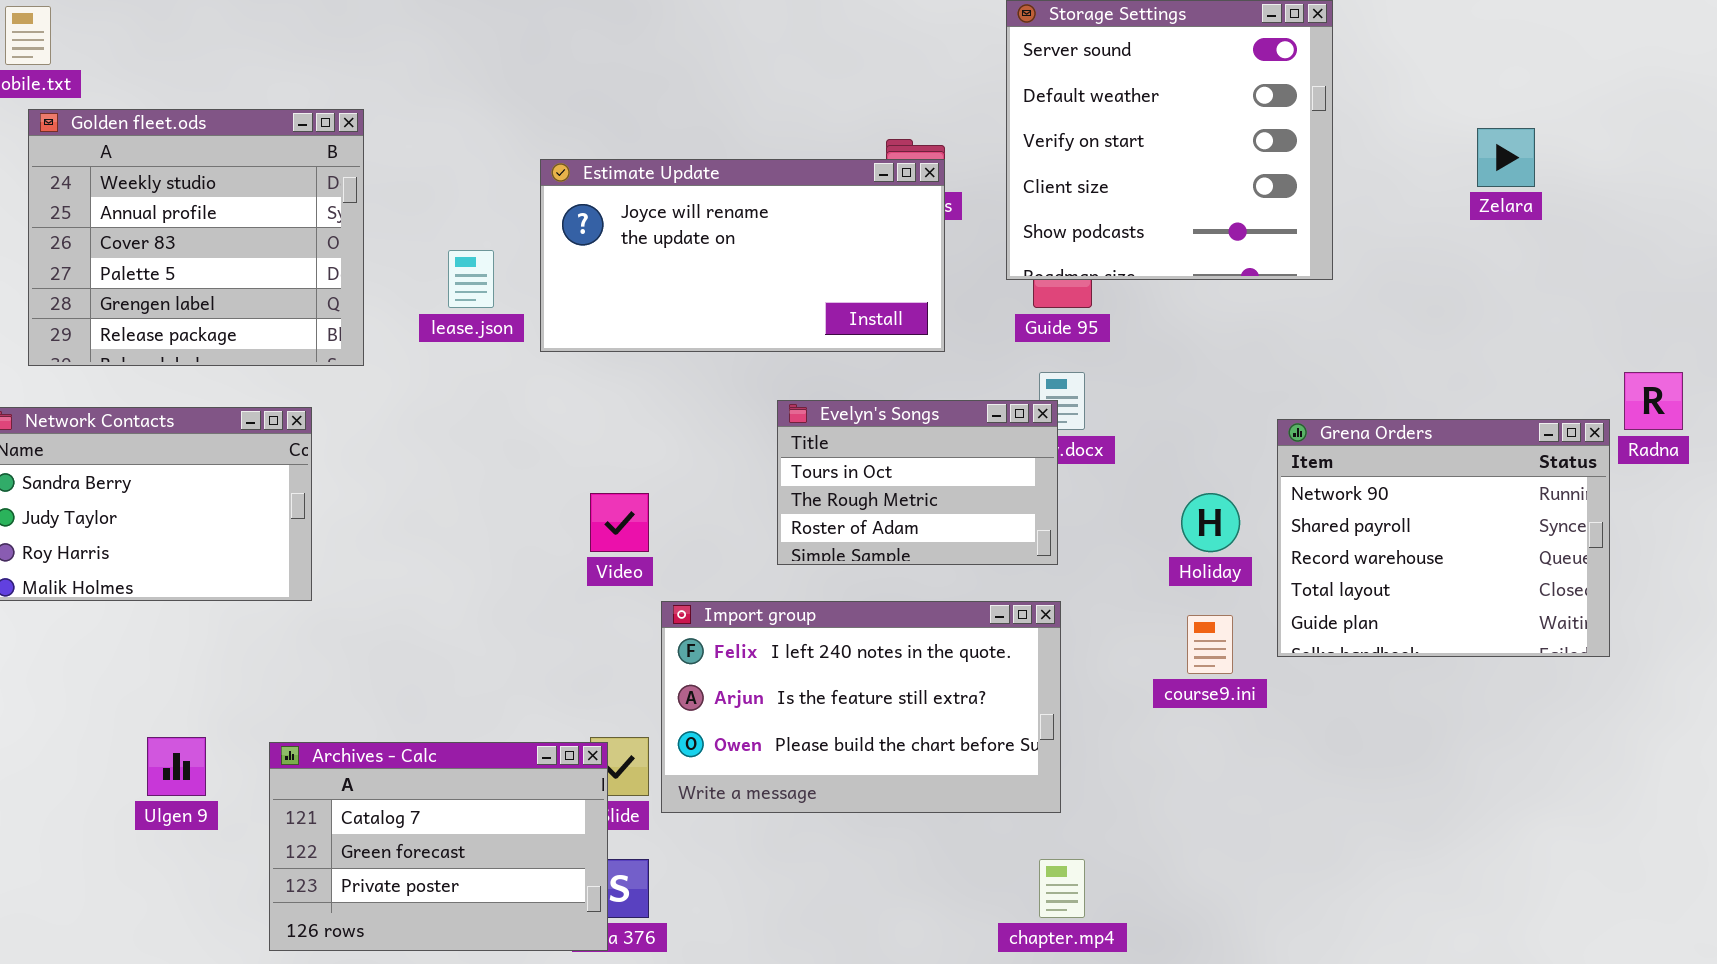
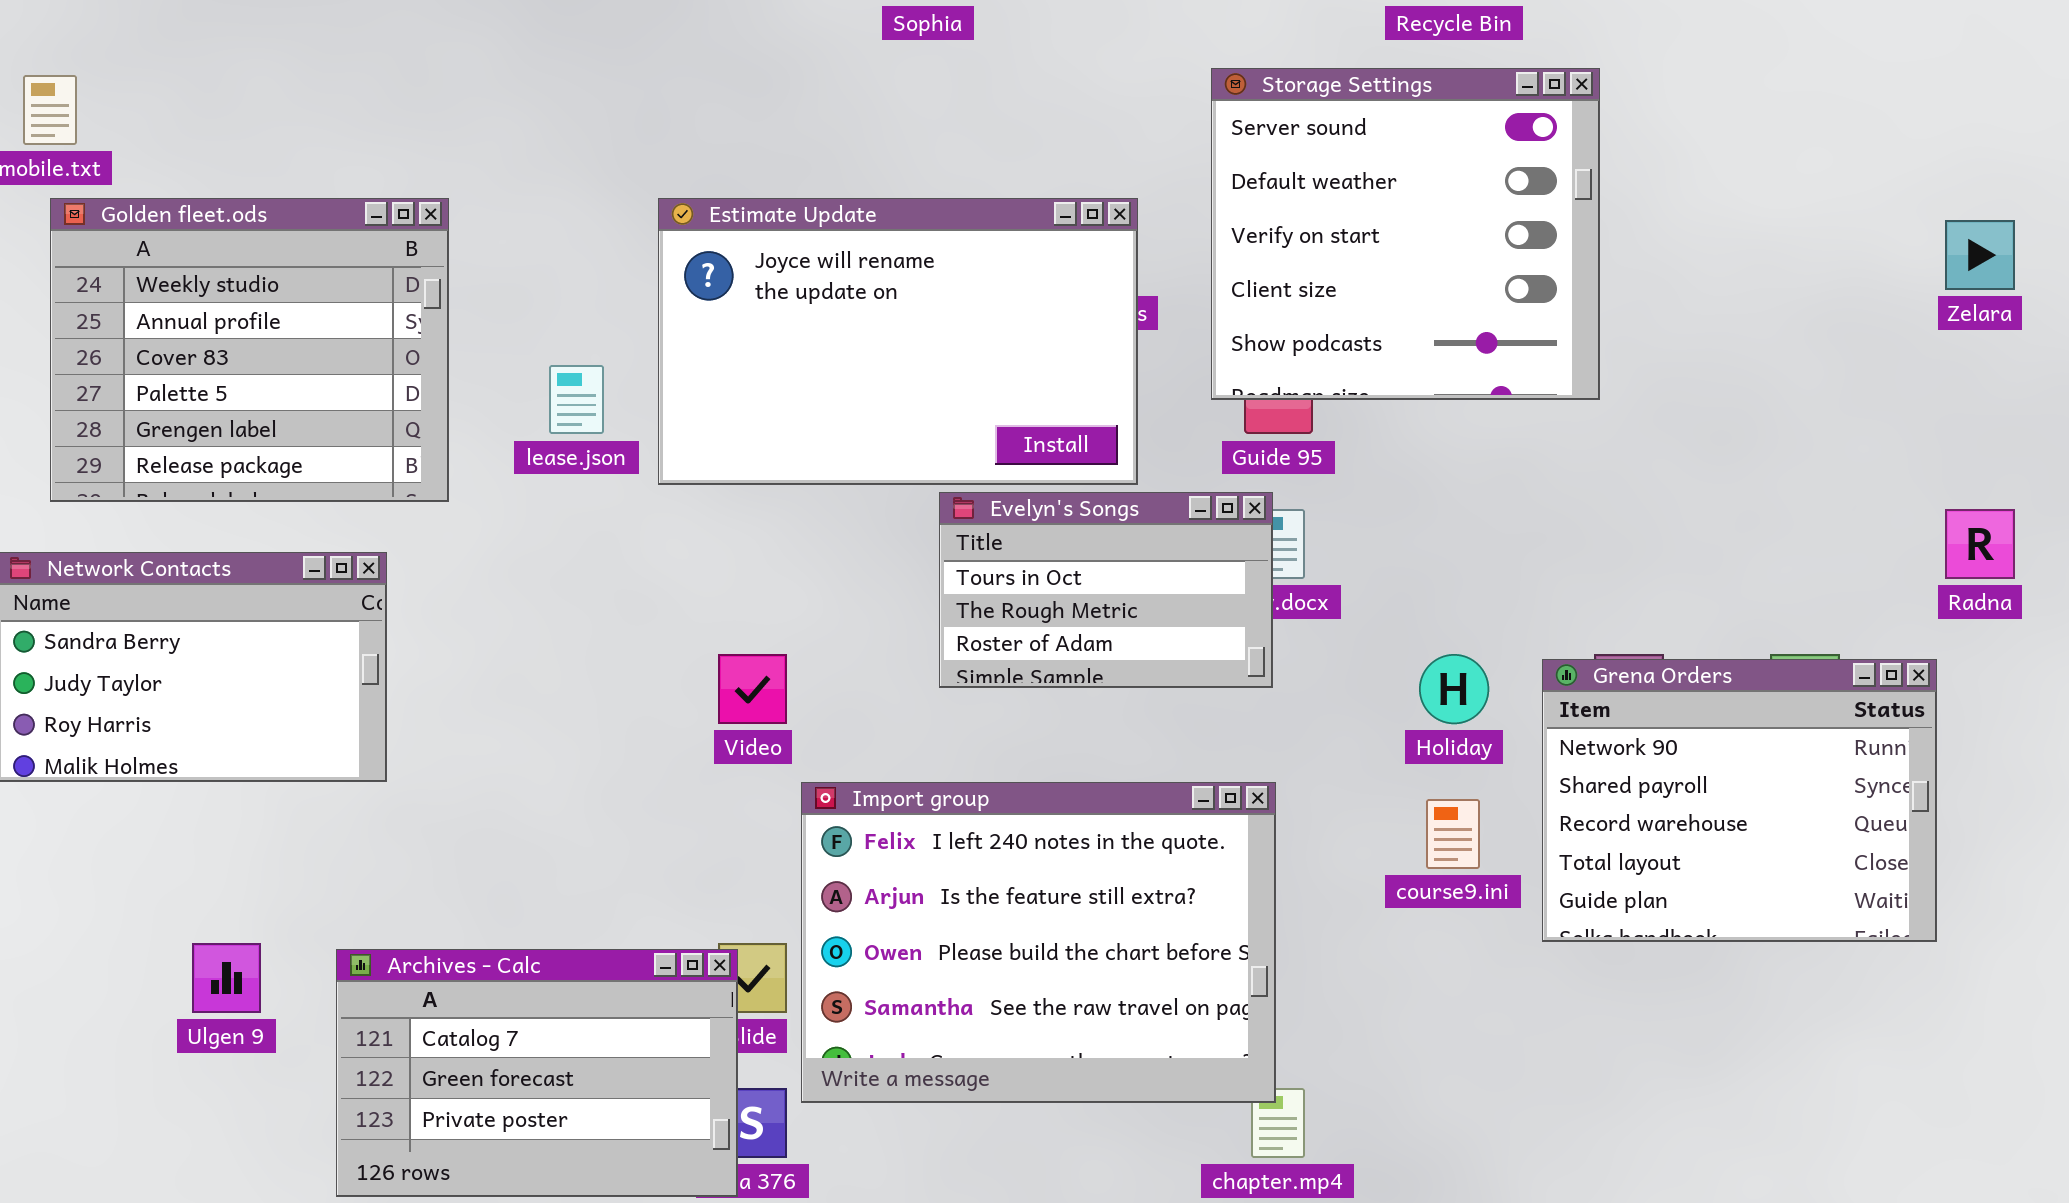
Zelara: [1477,128,1535,187] -> [1945,220,2015,290], moved
Estimate Update: [540,159,945,352] -> [658,198,1138,485], resized
Evelyn's Songs: [777,400,1058,565] -> [939,492,1273,688], moved
Grena Orders: [1277,419,1610,657] -> [1542,659,1937,942], moved
Import group: [661,601,1061,813] -> [801,782,1276,1103], resized

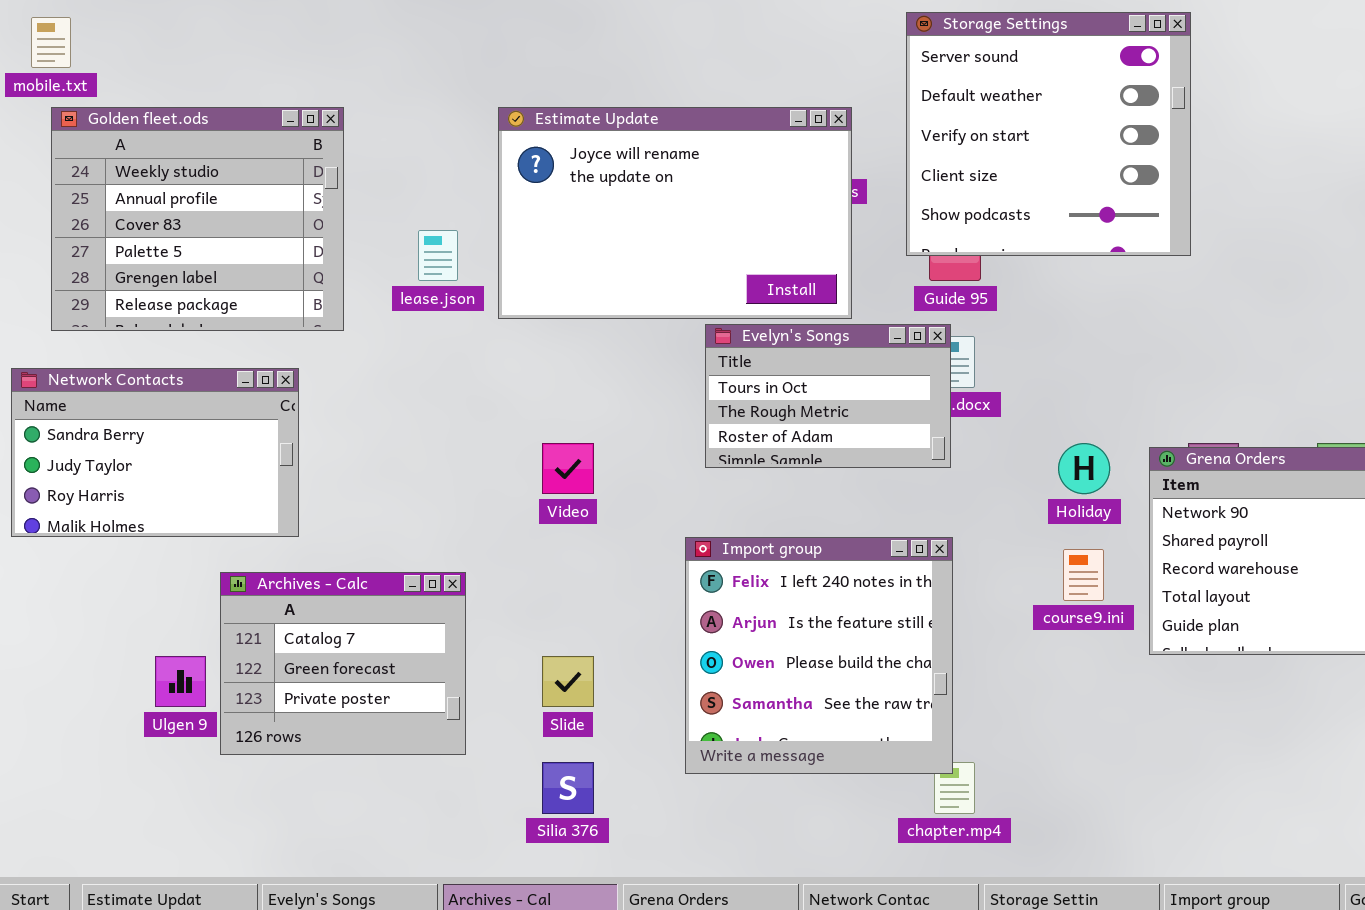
Import group: [801,782,1276,1103] -> [685,537,953,774], resized
Archives - Calc: [336,949,738,1197] -> [220,572,466,755], moved, resized

